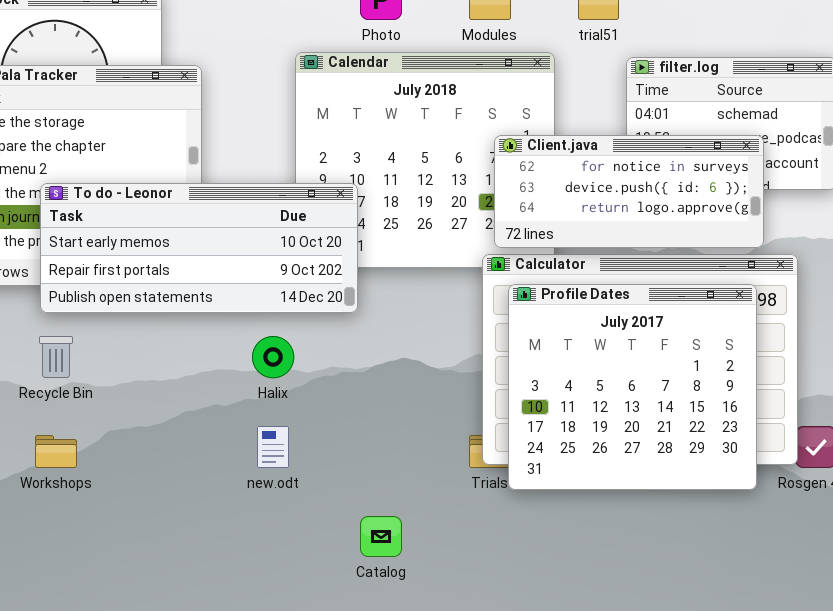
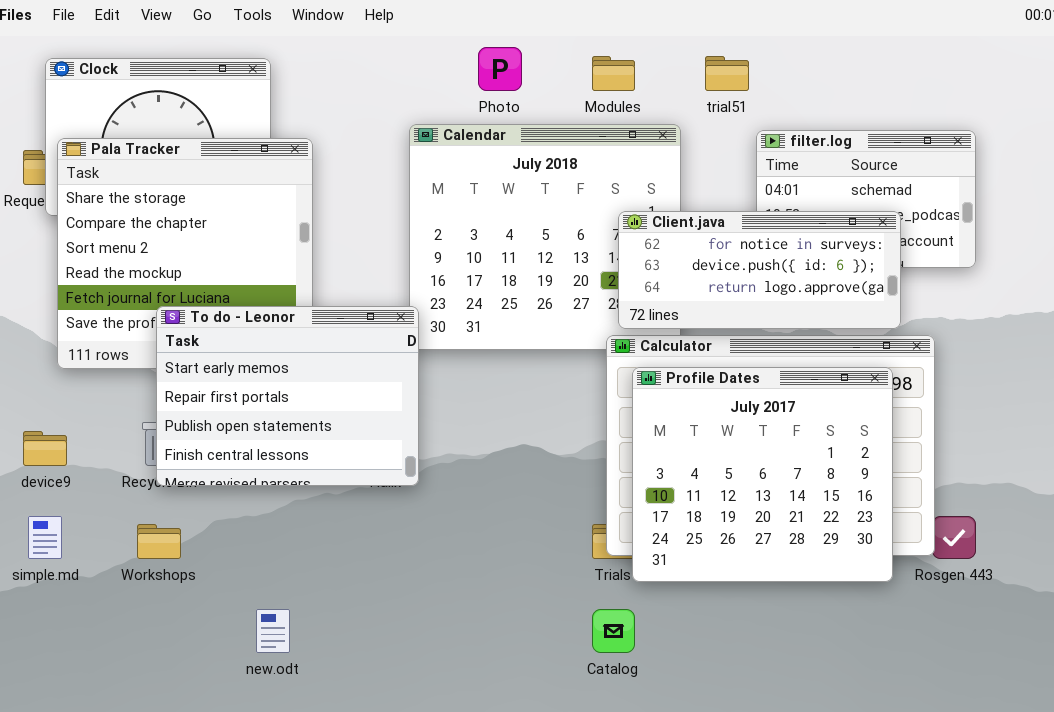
To do - Leonor: [40,183,358,313] -> [156,306,419,486], moved, resized
new.odt: [257,426,289,468] -> [256,609,290,653], moved
Catalog: [360,516,402,557] -> [592,609,635,653], moved

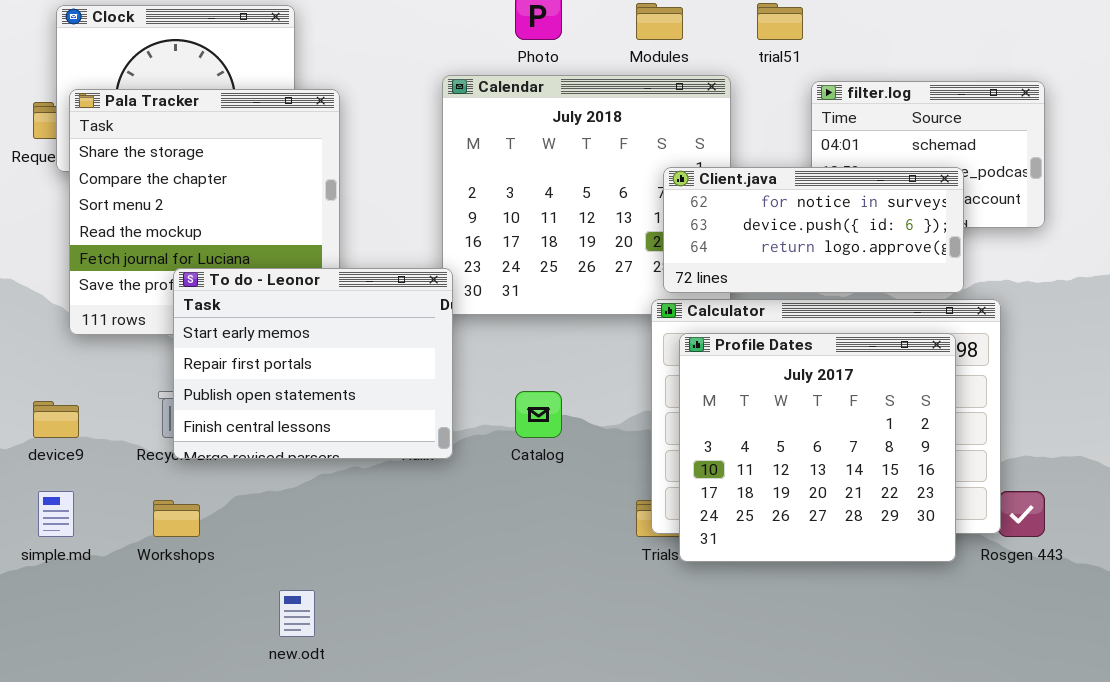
Catalog: [592,609,635,653] -> [515,391,562,438], moved

